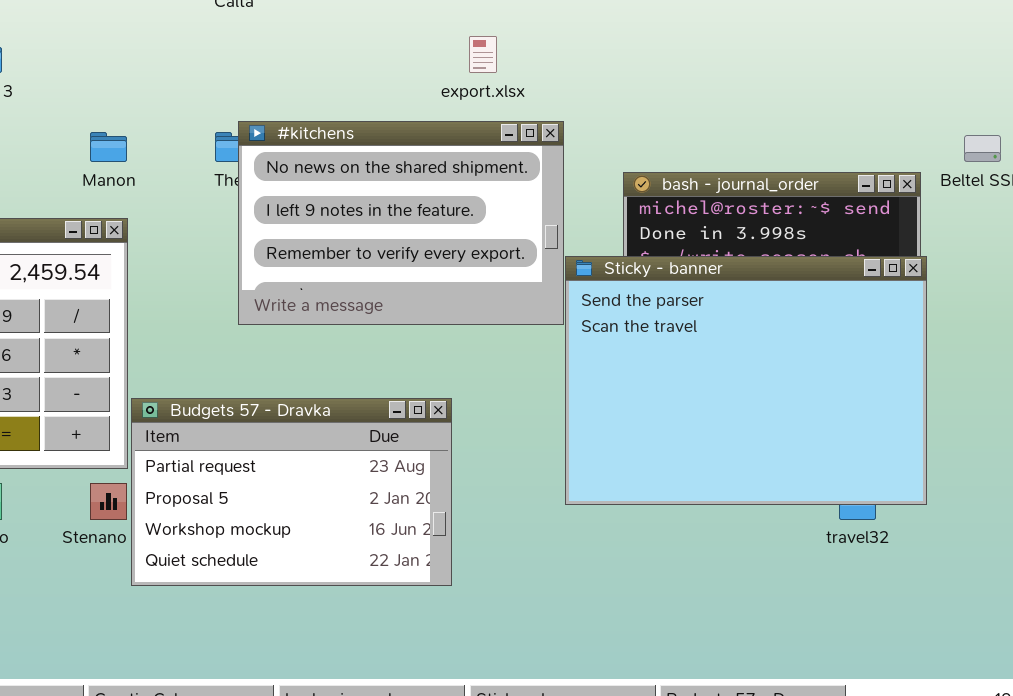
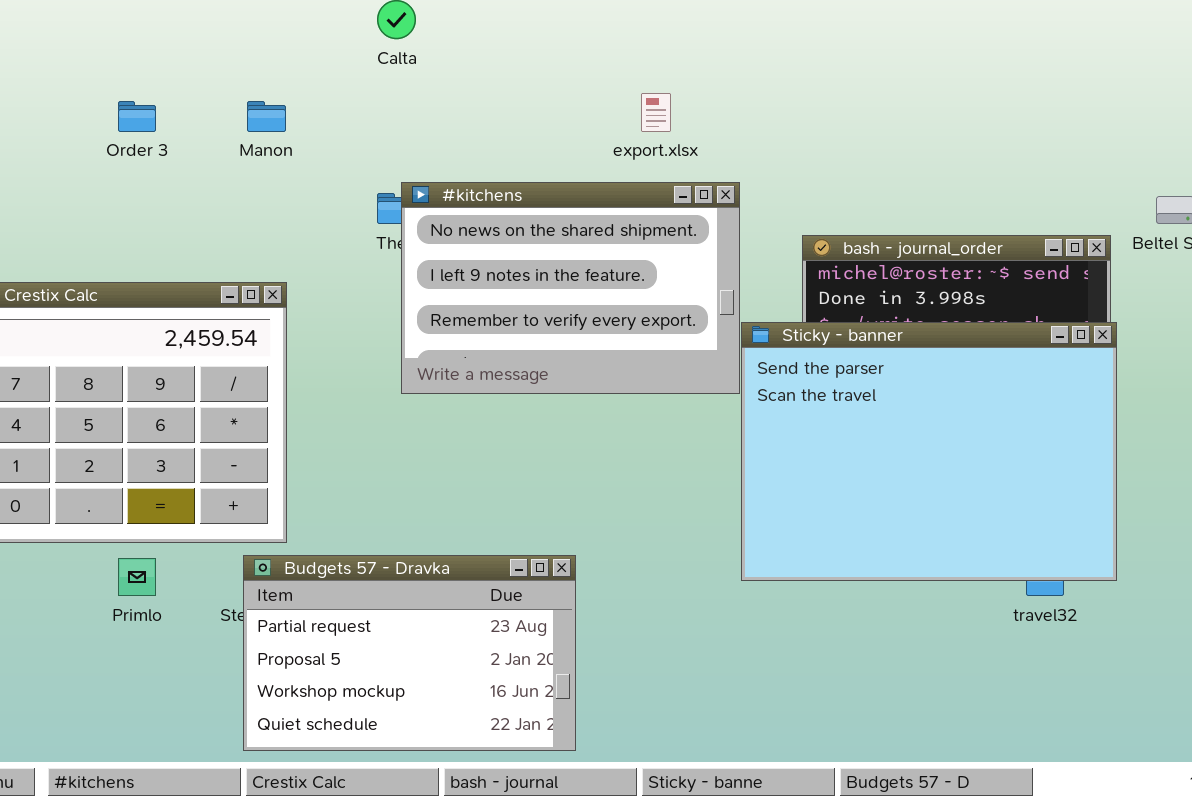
Manon: [90,132,127,162] -> [247,101,286,132], moved
Budgets 57 - Dravka: [131,398,452,586] -> [243,555,576,751], moved

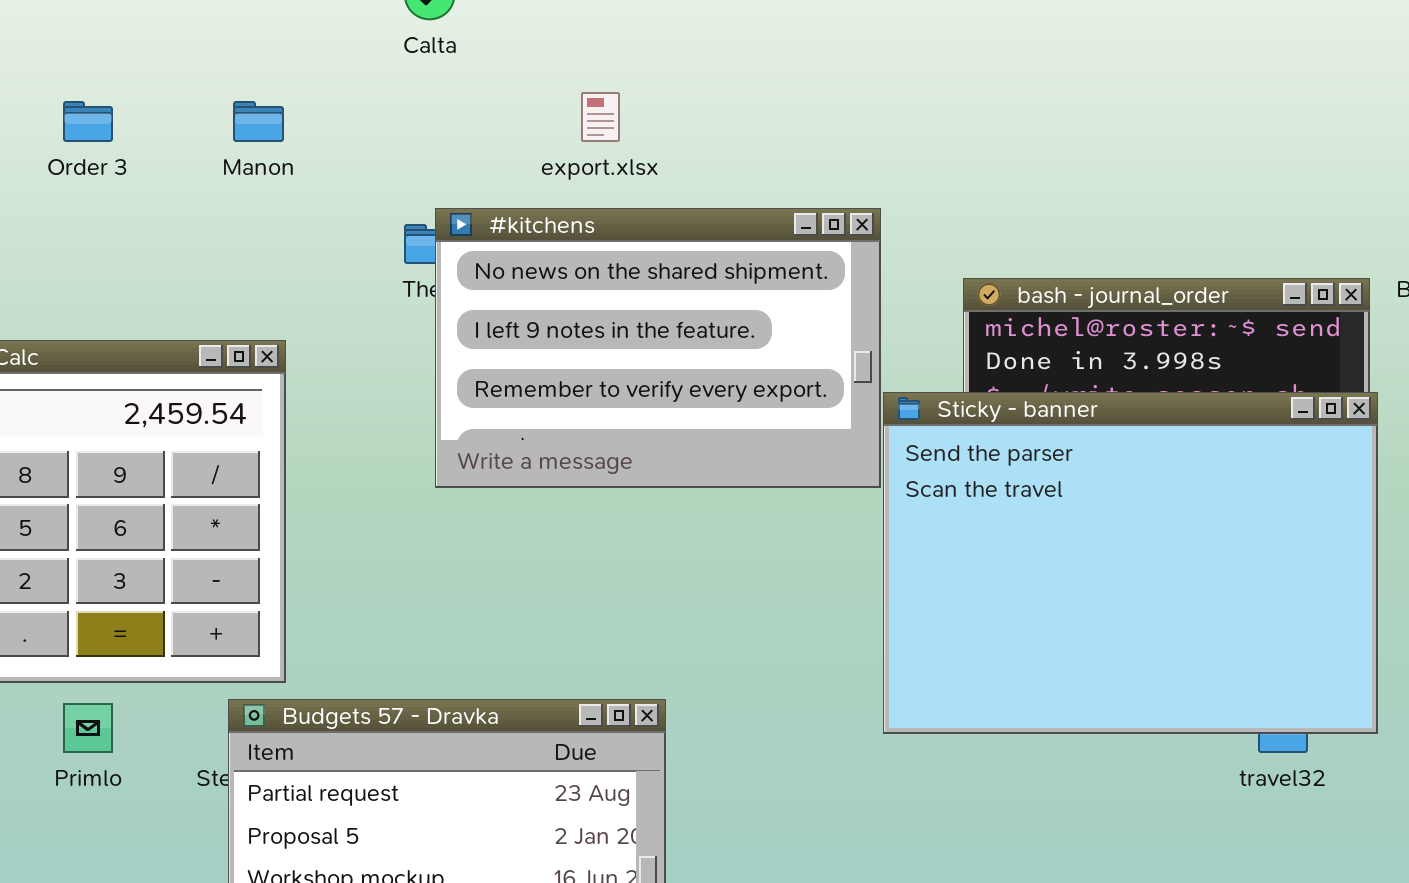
export.xlsx: [641,93,671,132] -> [581,92,620,142], moved

